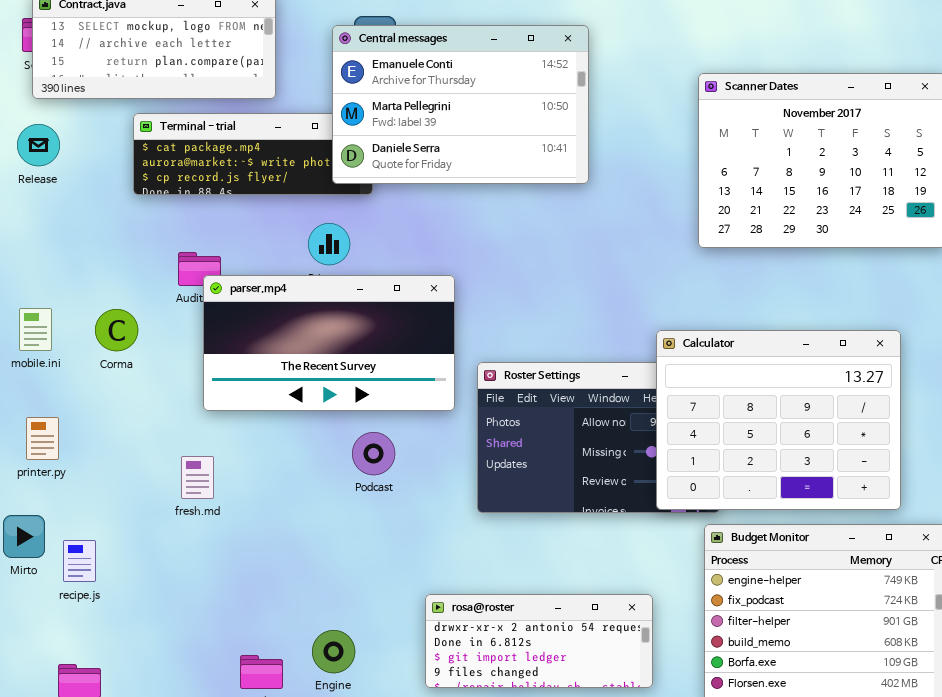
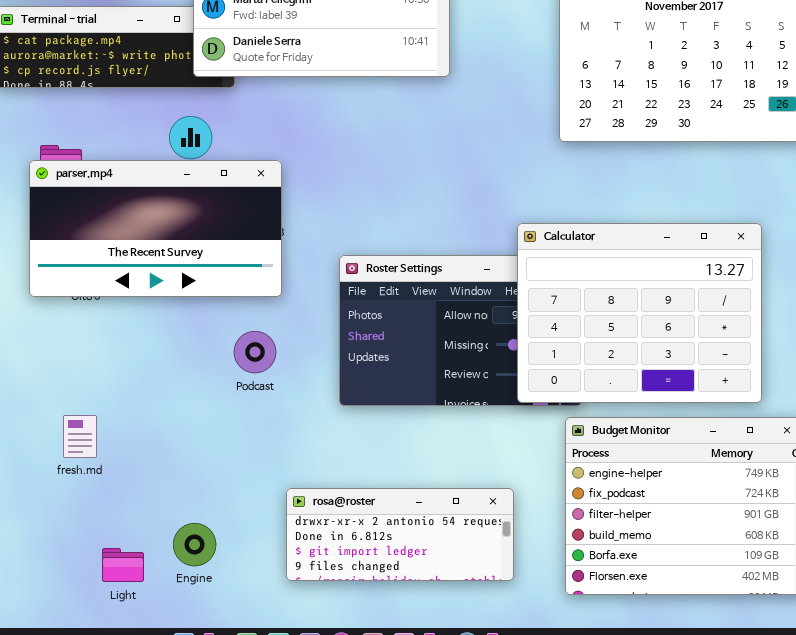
parser.mp4: [203,275,455,411] -> [29,160,282,297], moved
Podcast: [352,432,395,475] -> [234,331,276,373], moved
fresh.md: [181,456,214,499] -> [63,415,97,458], moved

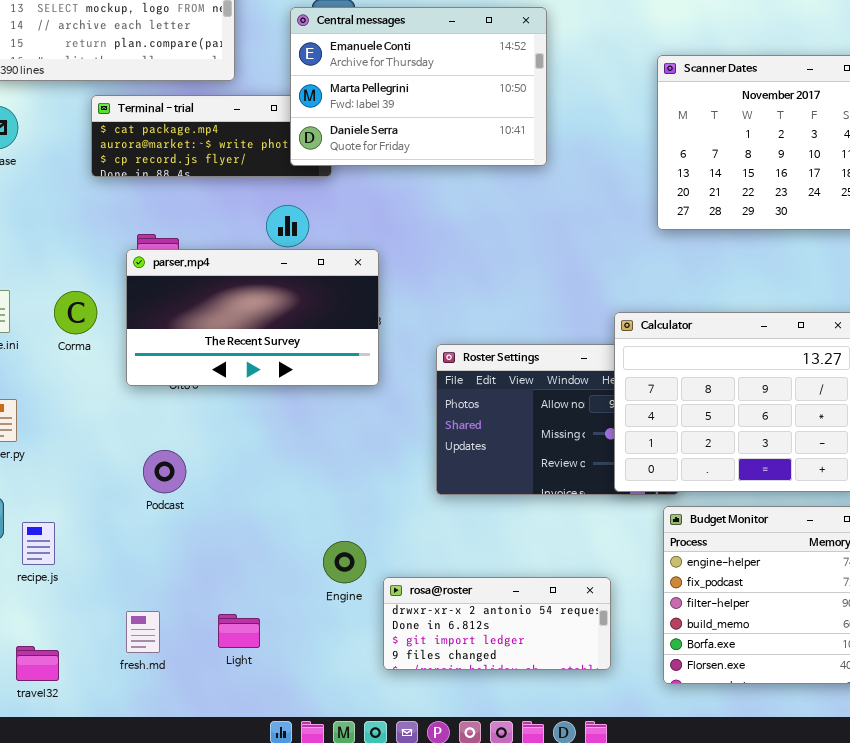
Podcast: [234,331,276,373] -> [143,450,186,493], moved
fresh.md: [63,415,97,458] -> [126,611,160,653], moved
Engine: [173,523,216,566] -> [323,541,366,583], moved
Light: [102,548,144,582] -> [218,614,260,648], moved

